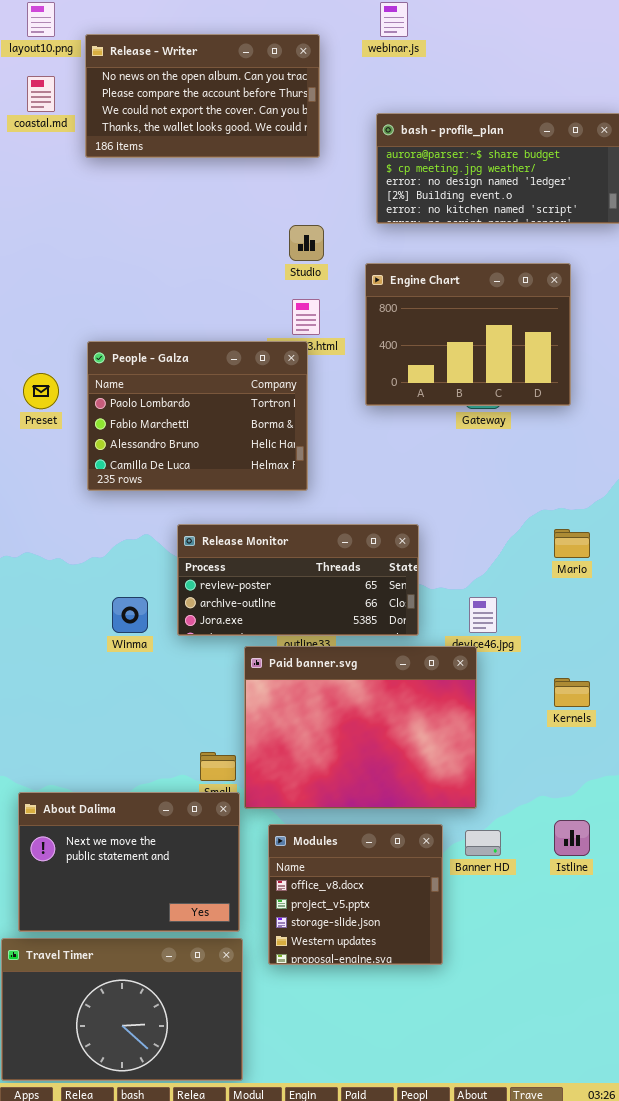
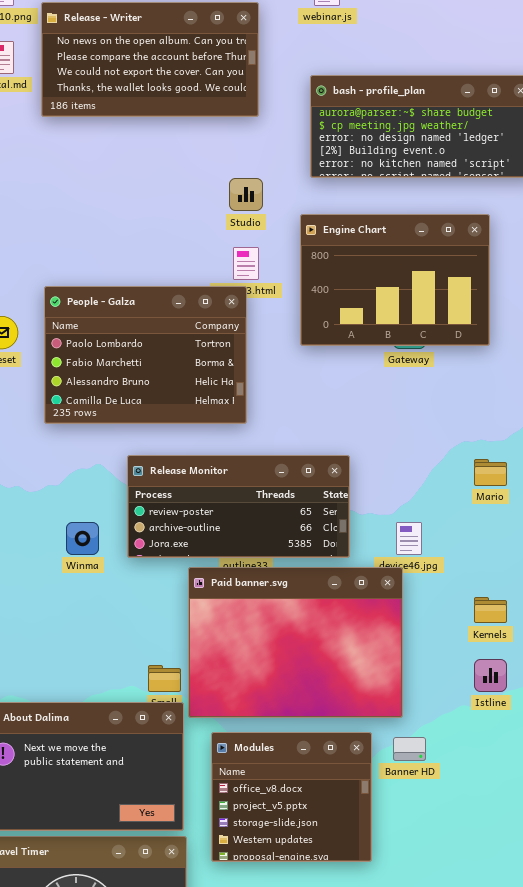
Istline: [554,820,590,856] -> [474,659,507,692], moved

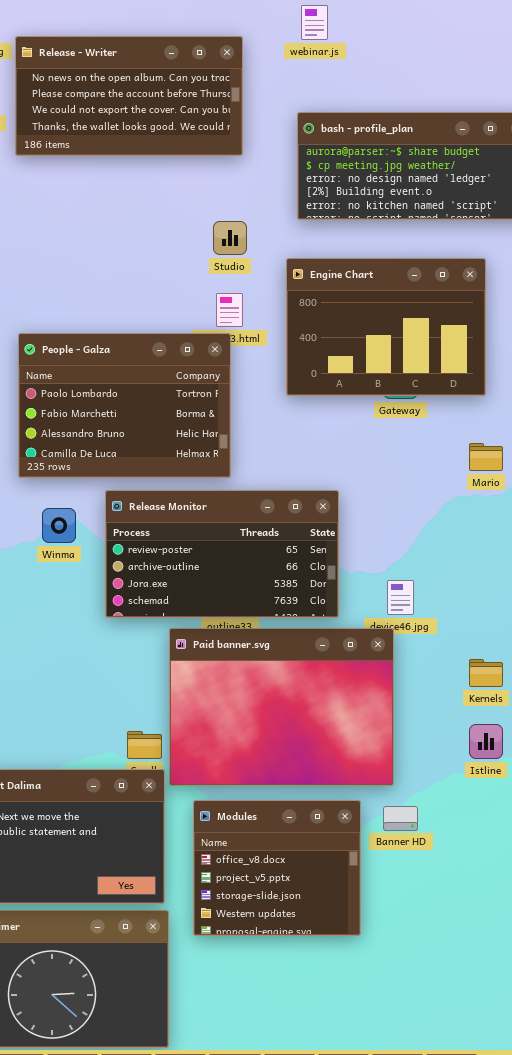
Release Monitor: [127,455,350,558] -> [105,490,339,618], resized
Mario: [474,459,507,486] -> [469,443,503,471], moved
Winma: [66,522,99,555] -> [42,508,76,543], moved

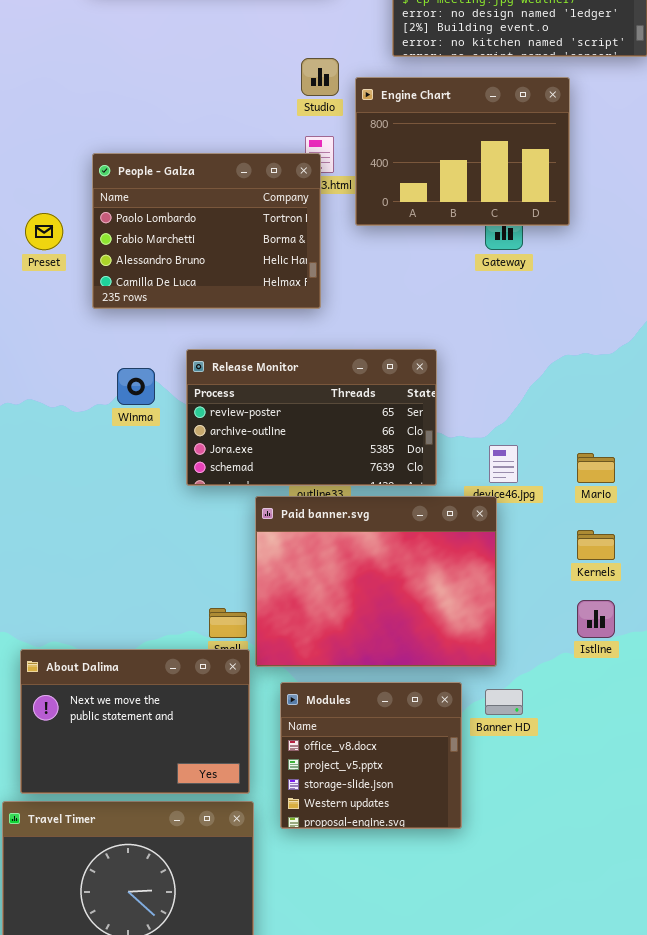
Engine Chart: [286,258,486,396] -> [355,77,570,226], moved
People - Galza: [18,333,231,478] -> [92,153,321,309], moved
Mario: [469,443,503,471] -> [577,453,615,483], moved

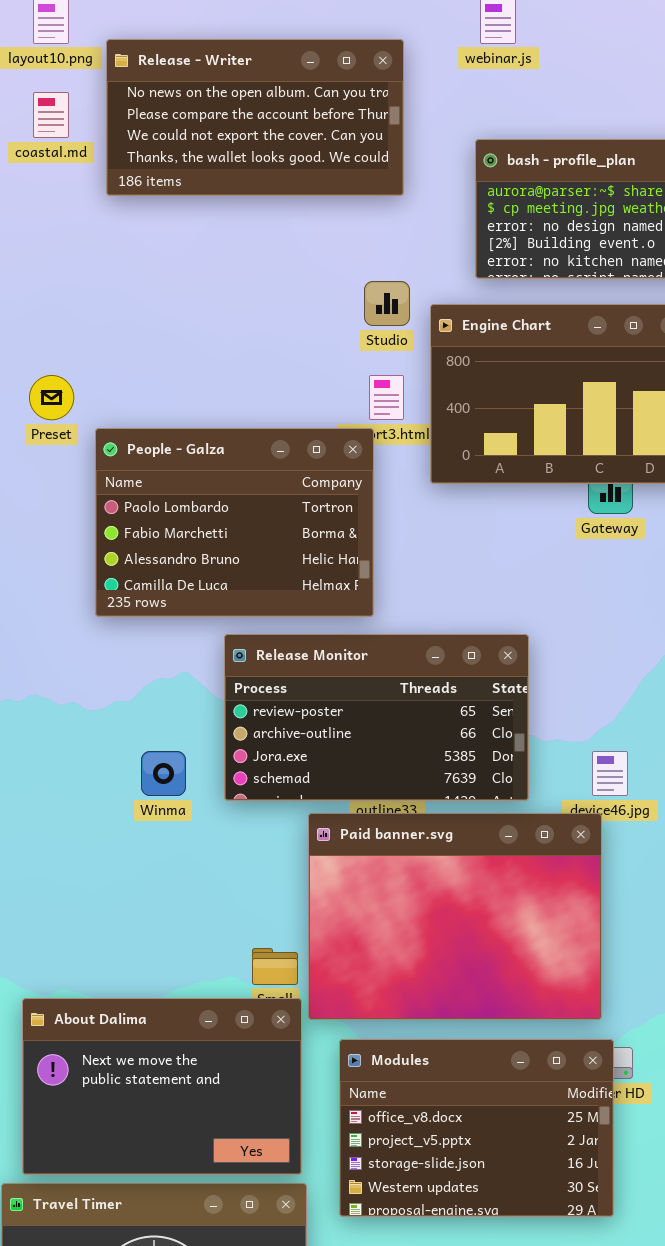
People - Galza: [92,153,321,309] -> [95,428,374,617], moved
Preset: [25,213,63,250] -> [29,375,74,420], moved
Winma: [117,368,155,405] -> [141,751,186,796], moved
Modules: [280,682,462,829] -> [339,1039,614,1217], resized

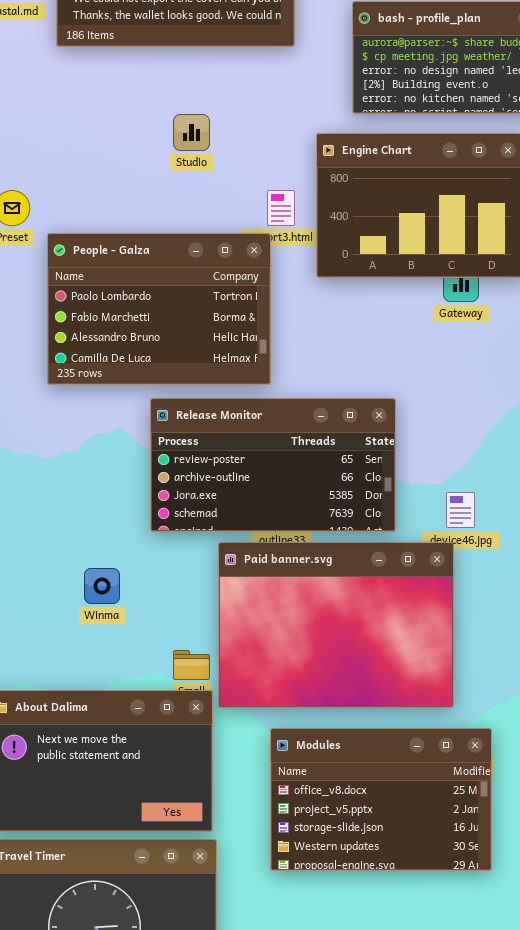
Studio: [364,281,410,326] -> [173,114,210,151], moved
Winma: [141,751,186,796] -> [84,568,120,604], moved
Modules: [339,1039,614,1217] -> [270,728,492,871], moved

